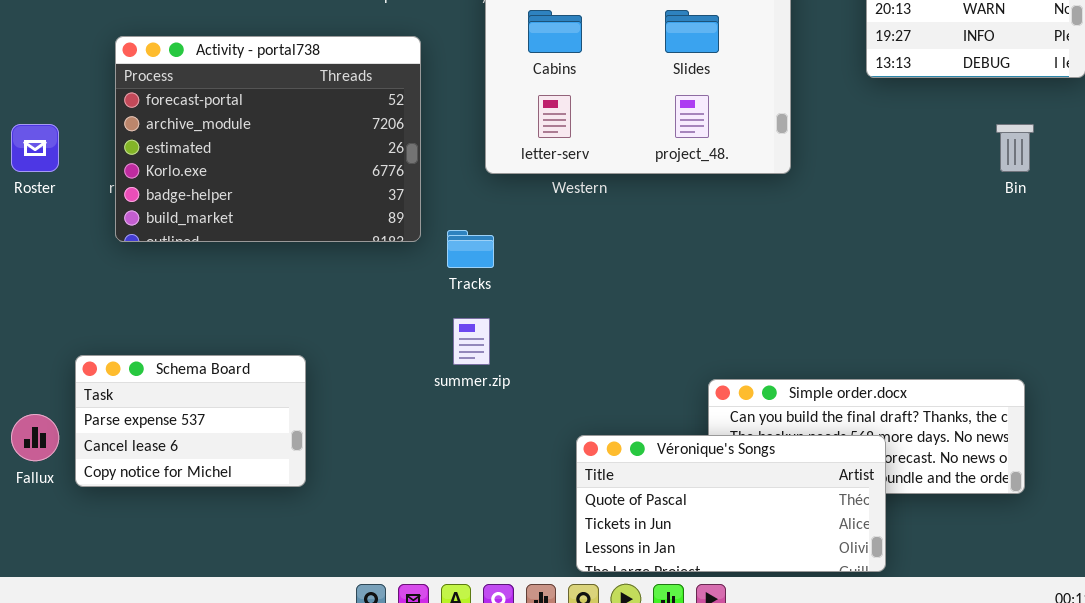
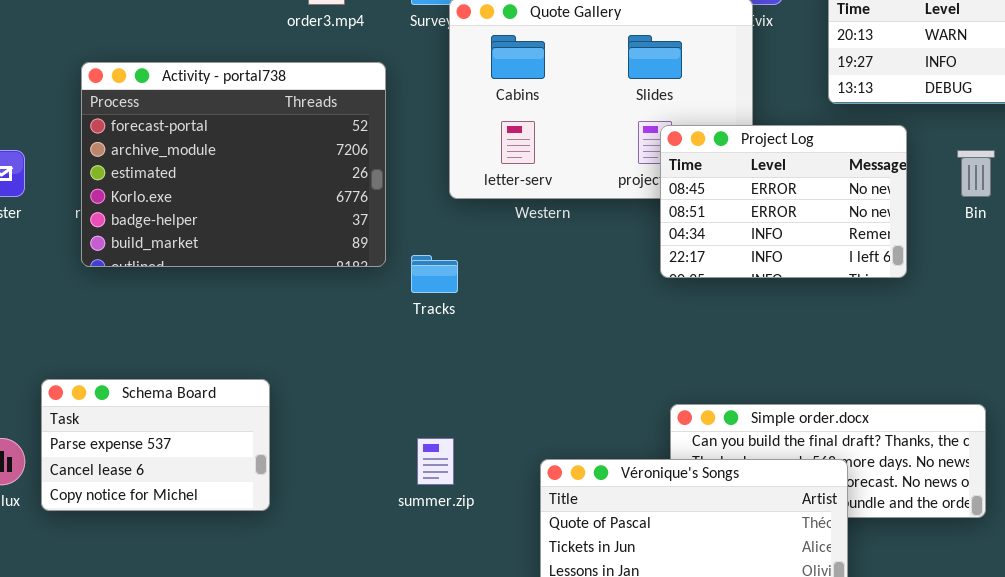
Project Log: none -> [660,125,907,278], opened
summer.zip: [453,318,490,365] -> [417,438,454,485], moved

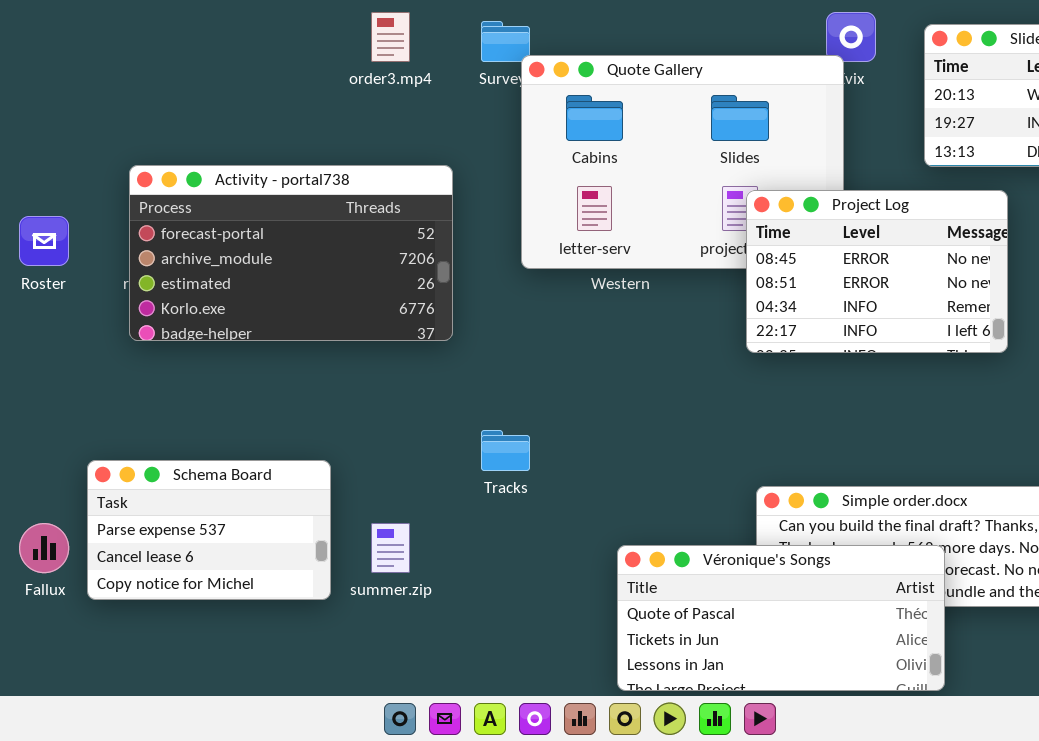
Activity - portal738: [81,62,386,267] -> [129,165,453,341], resized
Tracks: [411,255,458,293] -> [481,430,530,471], moved
summer.zip: [417,438,454,485] -> [371,523,410,573], moved

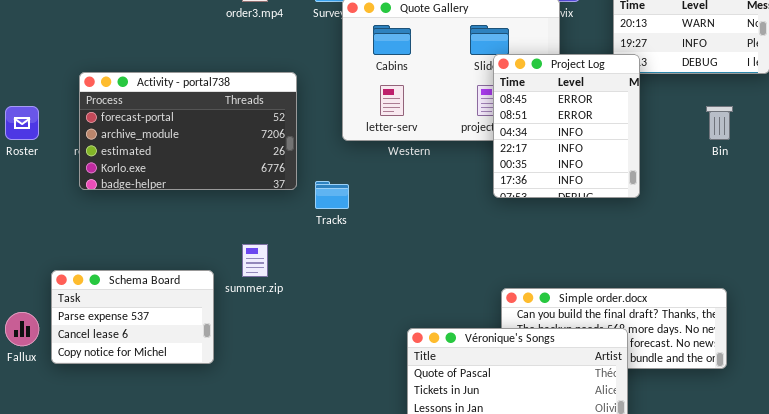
Project Log: [746,190,1008,353] -> [493,54,640,198], resized
Tracks: [481,430,530,471] -> [315,181,349,209], moved
summer.zip: [371,523,410,573] -> [242,244,268,277], moved

